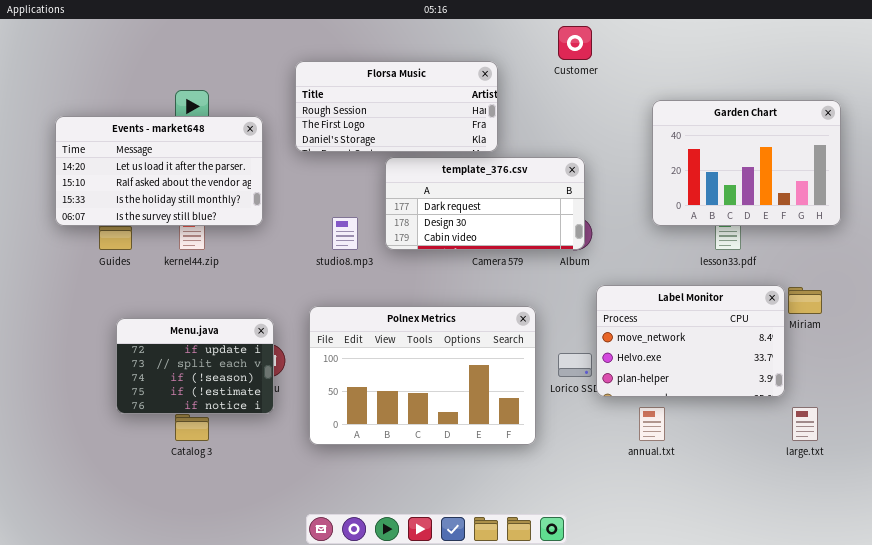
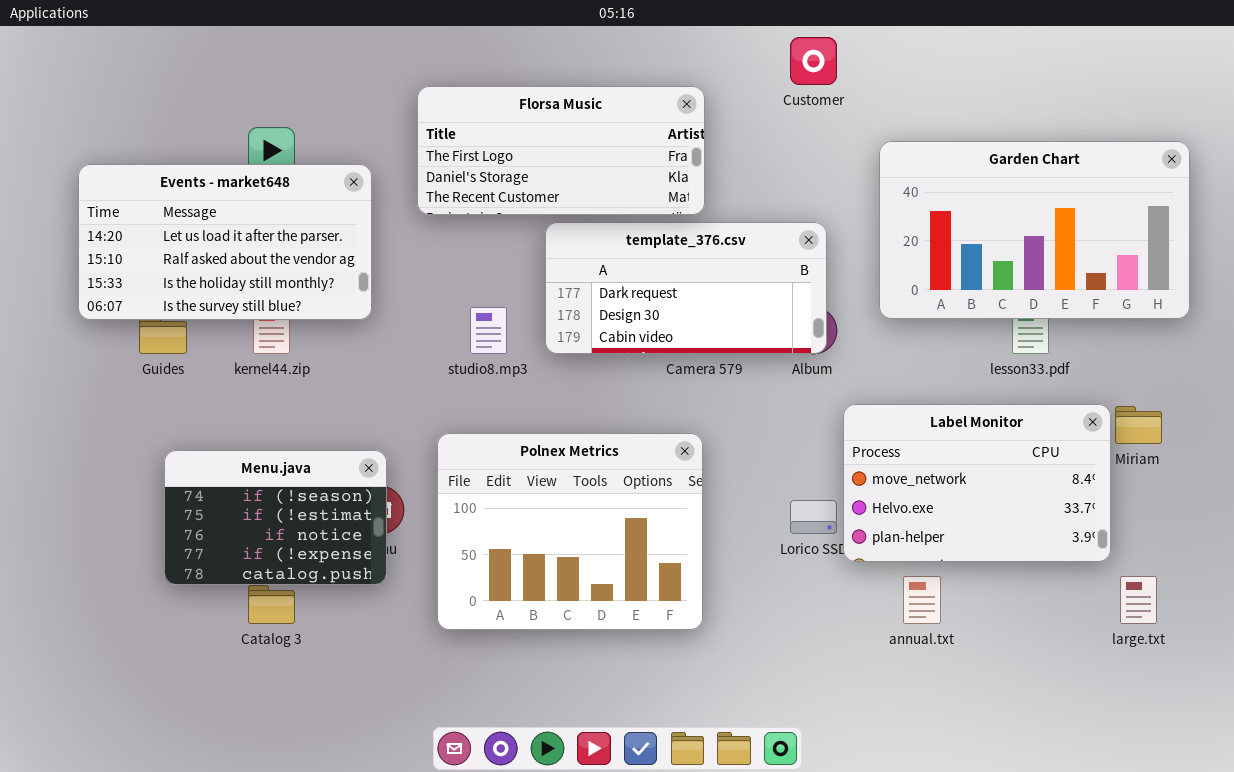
Florsa Music: [295,61,498,152] -> [417,86,705,215], scrolled down 1 row
Garden Chart: [652,100,841,226] -> [879,141,1190,319], resized
Polnex Metrics: [309,306,536,445] -> [437,433,703,630], resized
Menu.java: [116,318,274,414] -> [164,450,387,585], scrolled down 2 rows

